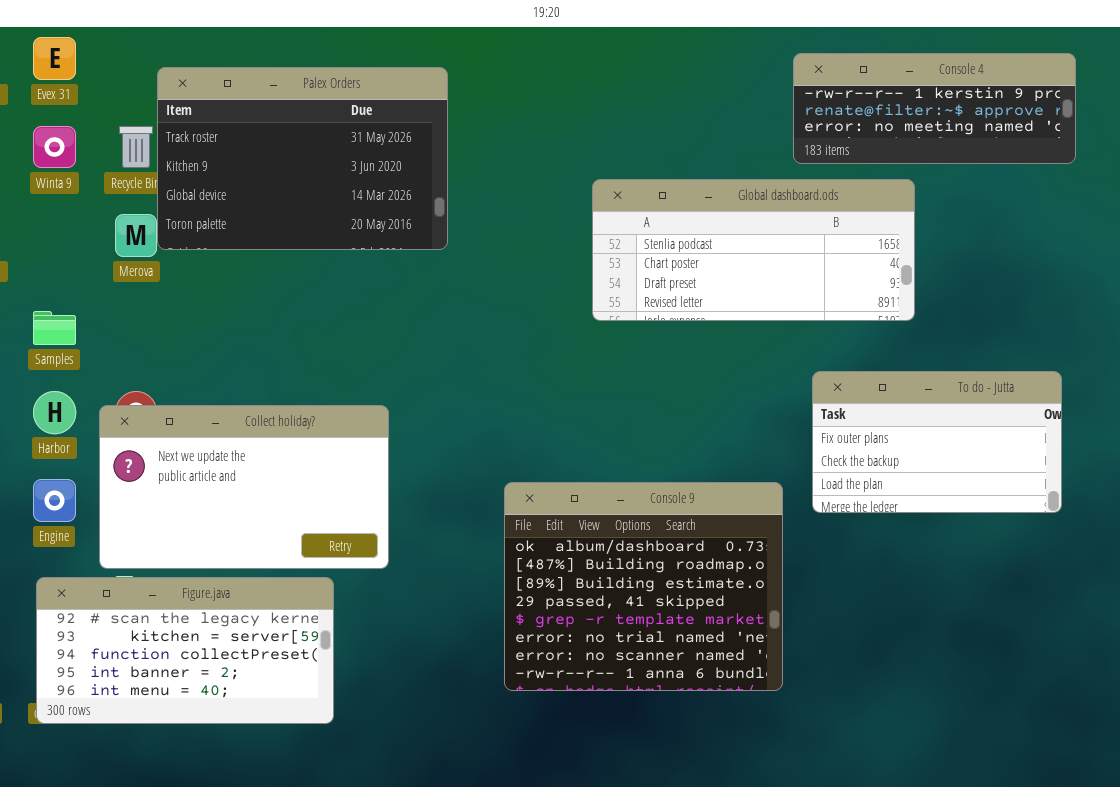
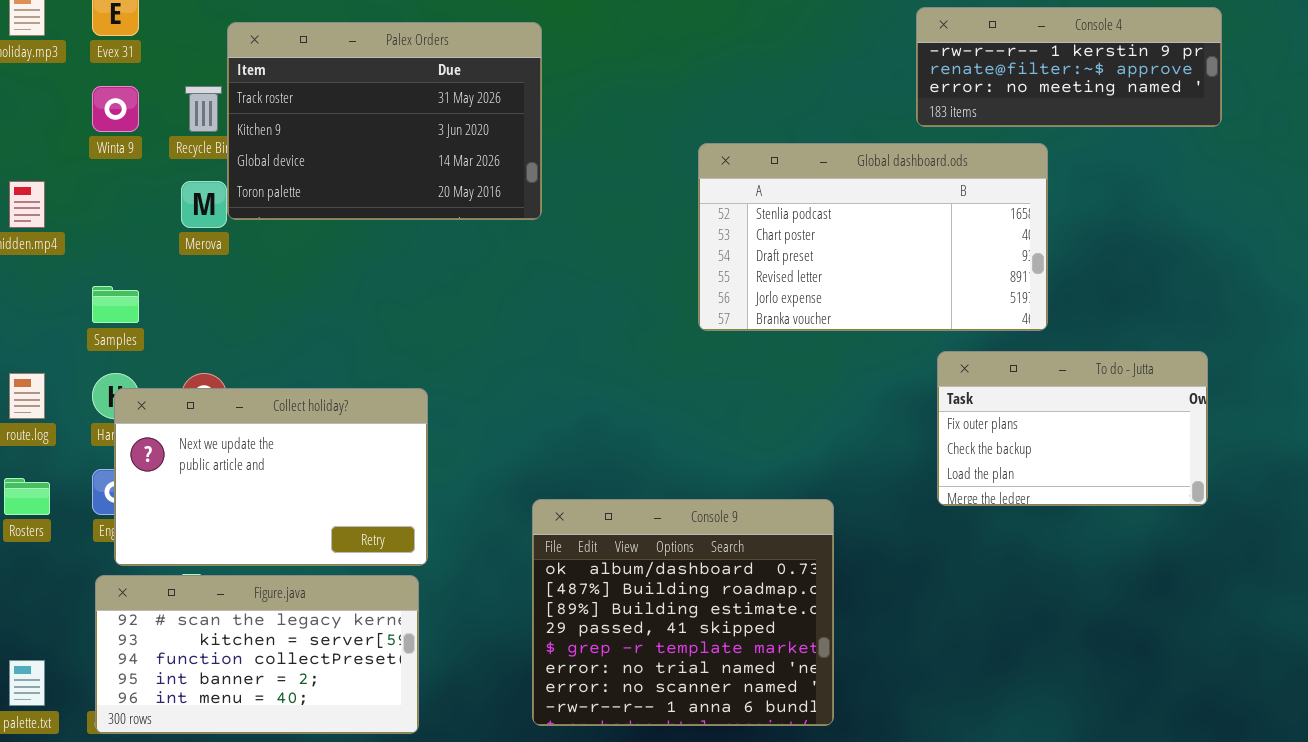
Global dashboard.ods: [592,179,915,321] -> [698,143,1048,331], resized
Collect holiday?: [99,405,389,569] -> [114,388,428,566], moved
Console 9: [504,482,783,691] -> [532,499,834,726], moved

